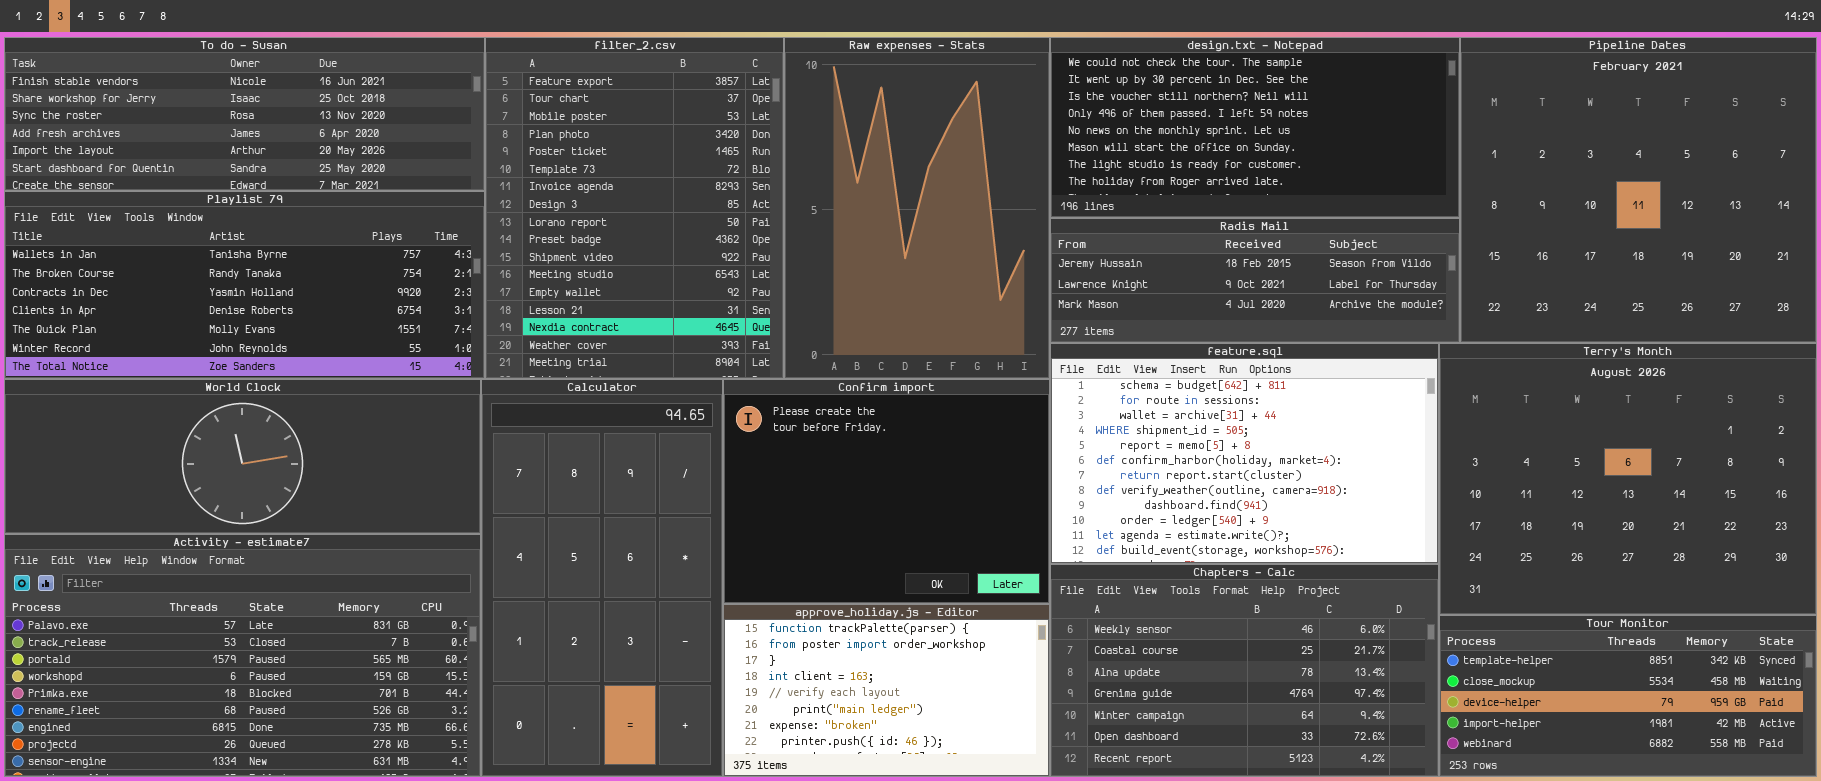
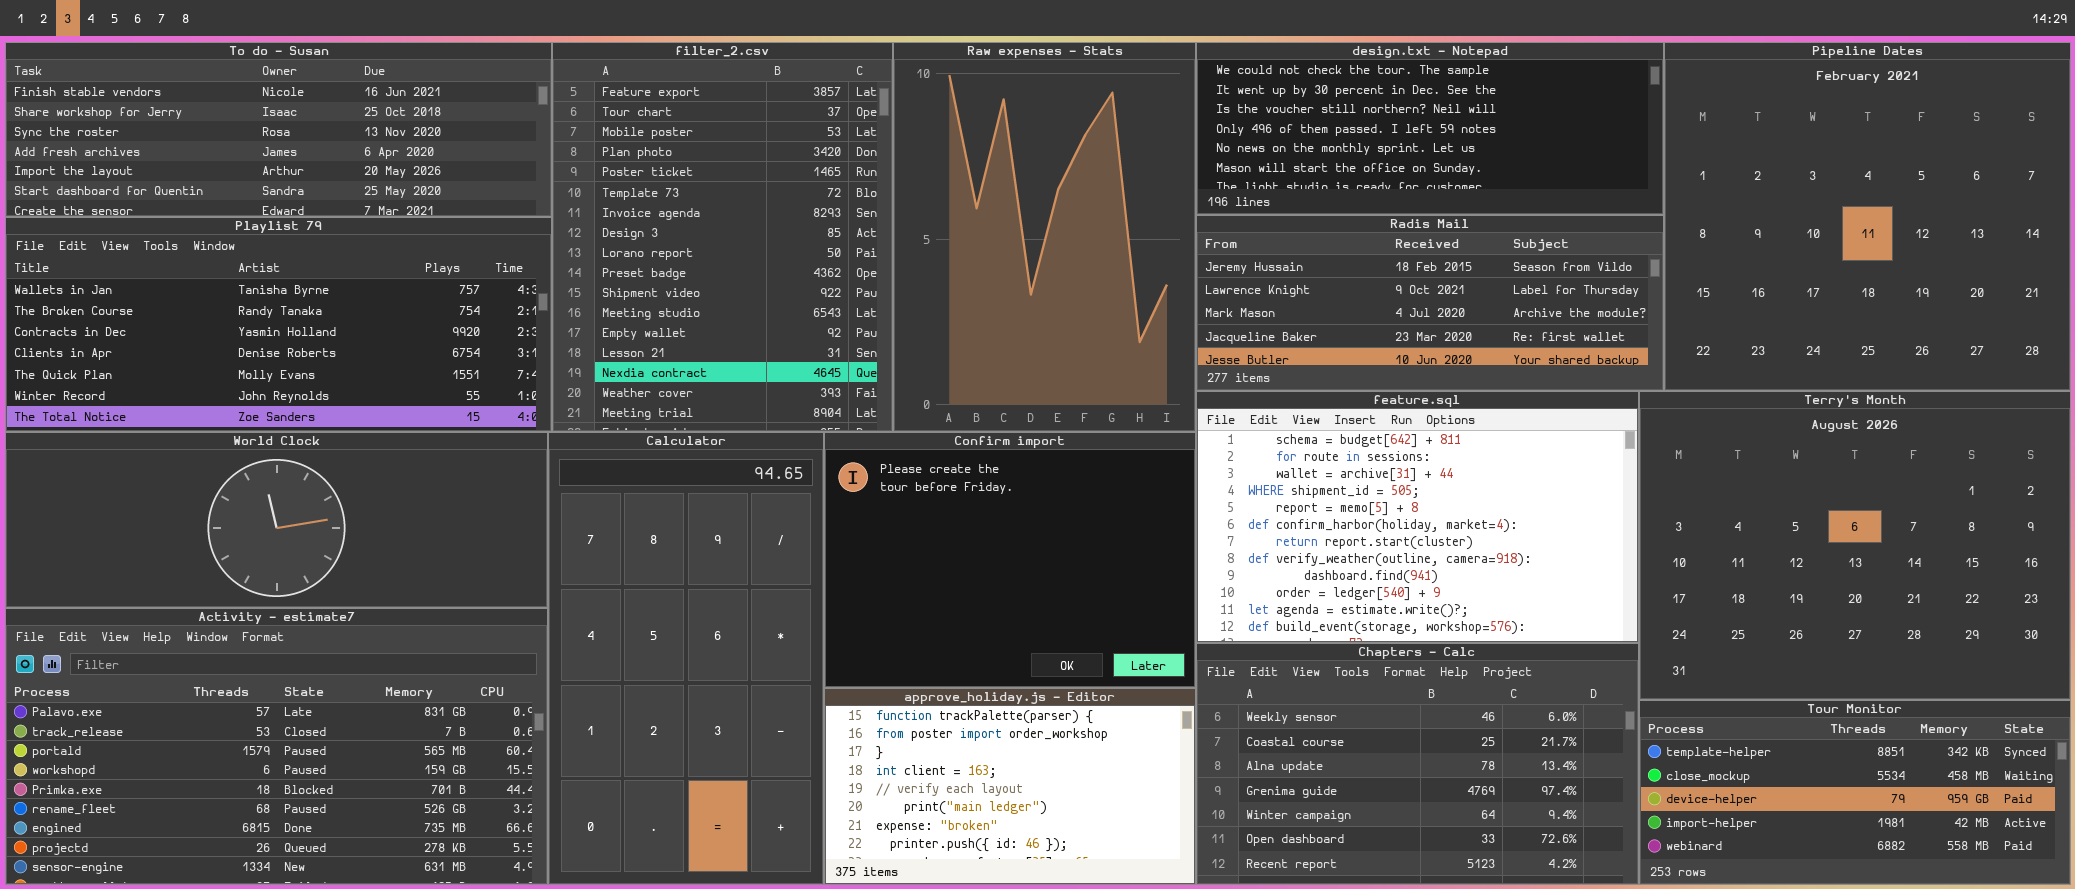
design.txt - Notepad: [1050,37,1460,218] -> [1196,42,1664,215], resized
Radis Mail: [1050,218,1460,343] -> [1196,215,1664,391], resized

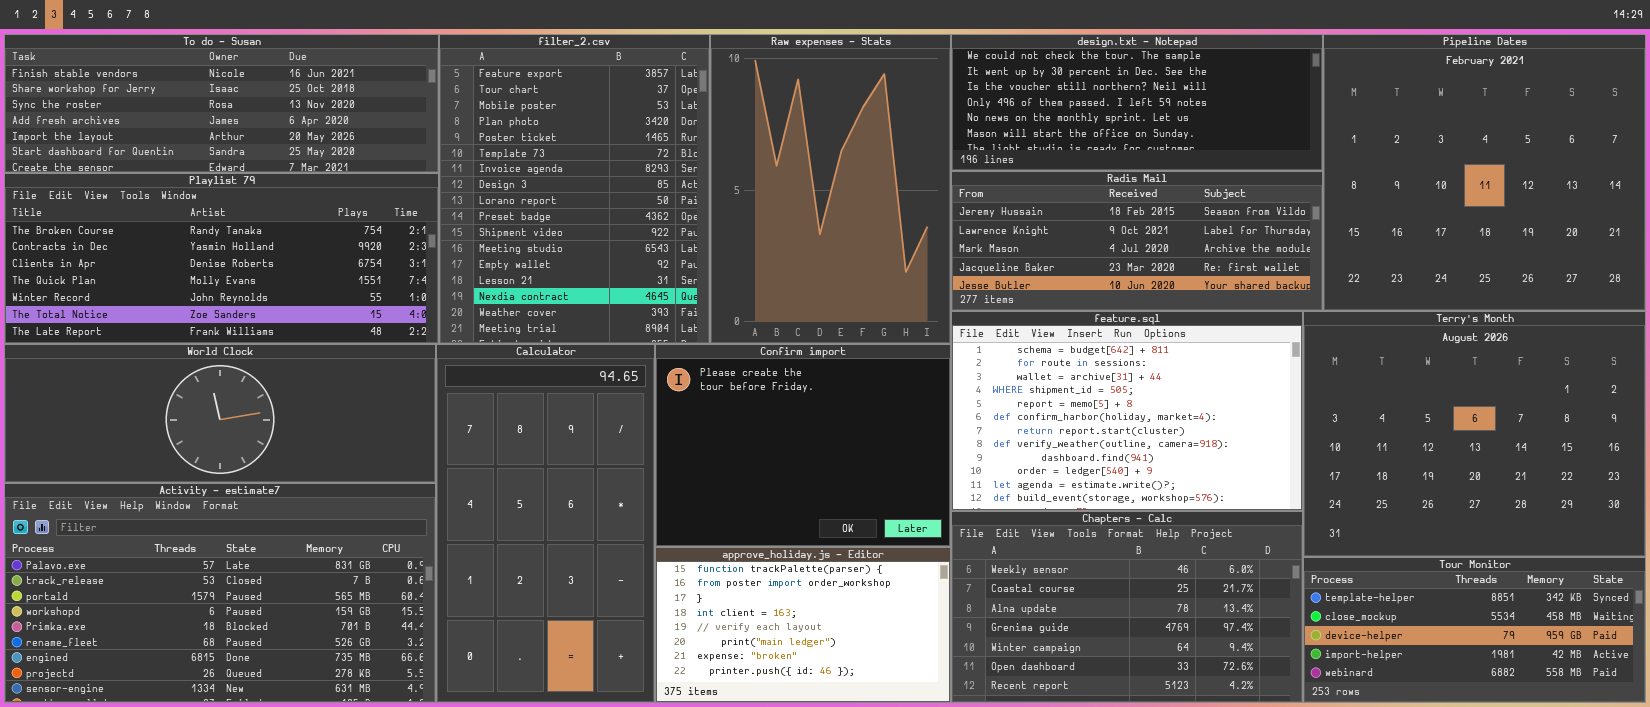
Playlist 79: [5,217,552,432] -> [4,173,439,344], scrolled down 1 row

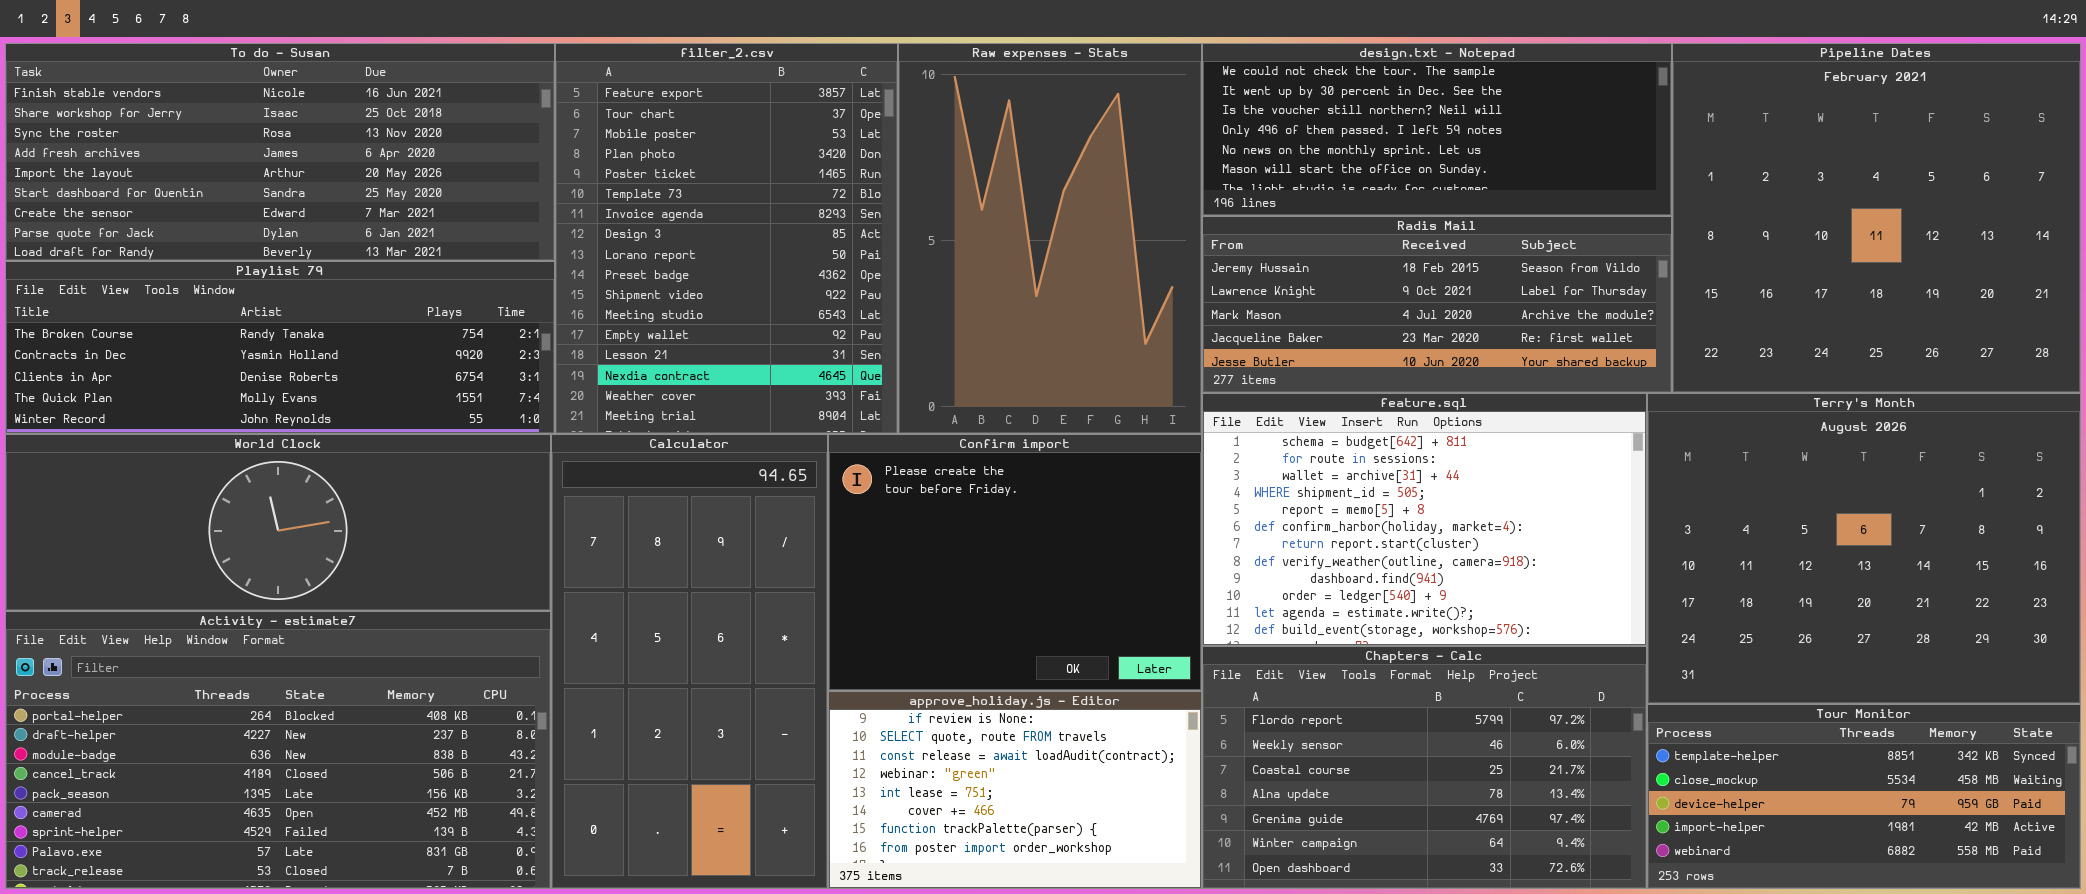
To do - Susan: [4,34,439,173] -> [5,43,555,261], resized
Playlist 79: [4,173,439,344] -> [5,261,555,434], resized
Activity - estimate7: [4,483,436,703] -> [5,611,551,889], scrolled up 7 rows
Chapters - Calc: [951,511,1303,703] -> [1202,646,1647,889], scrolled up 1 row
approve_holiday.js - Editor: [655,547,951,703] -> [828,691,1202,889], scrolled up 6 rows

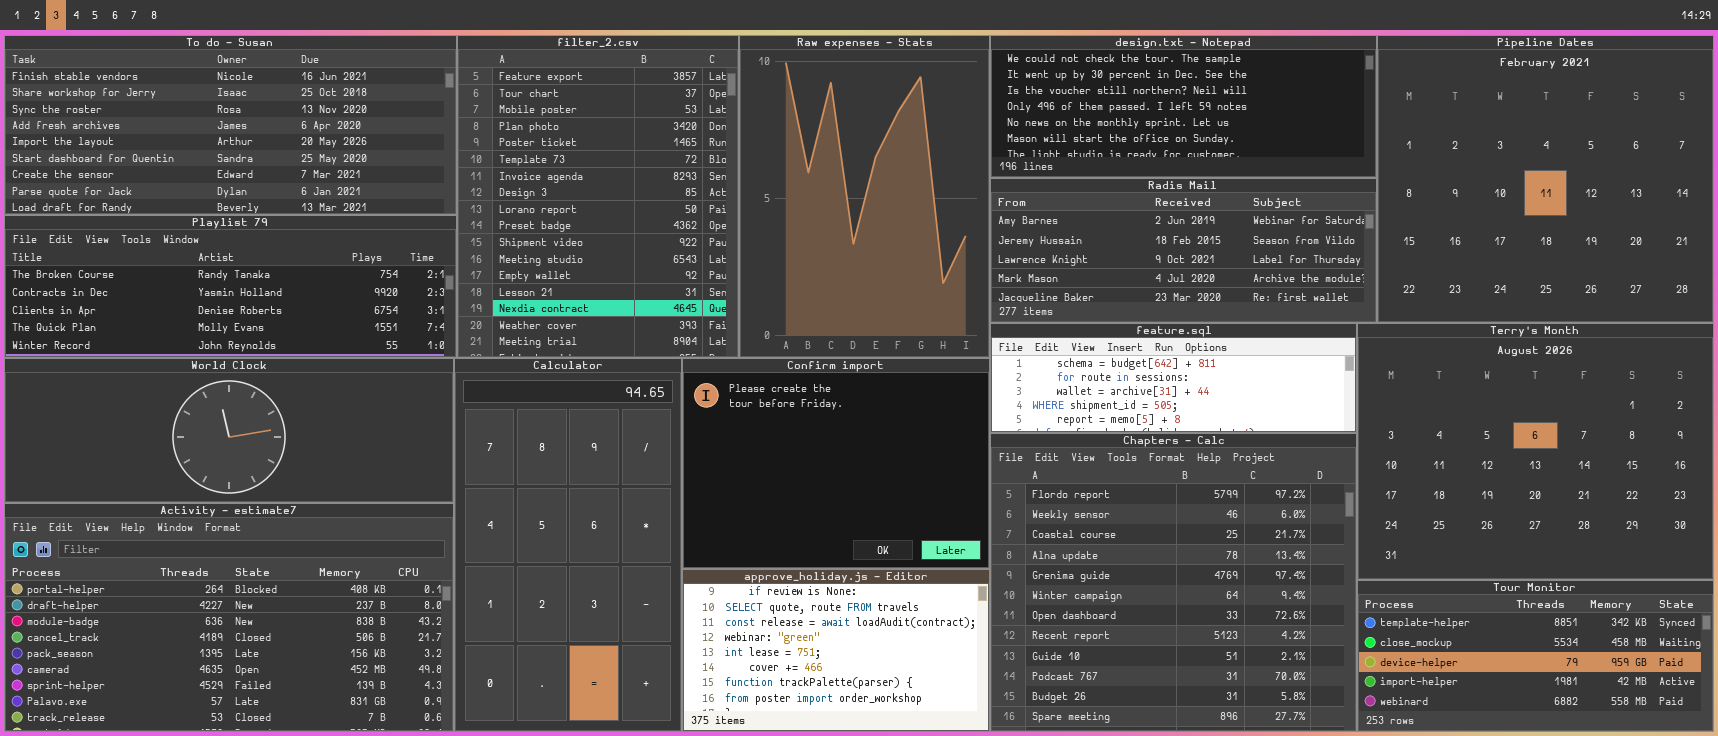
Radis Mail: [1202,216,1672,393] -> [990,178,1377,323], scrolled up 1 row
feature.sql: [1202,393,1647,646] -> [990,323,1357,433], resized
Chapters - Calc: [1202,646,1647,889] -> [990,433,1357,732], resized

